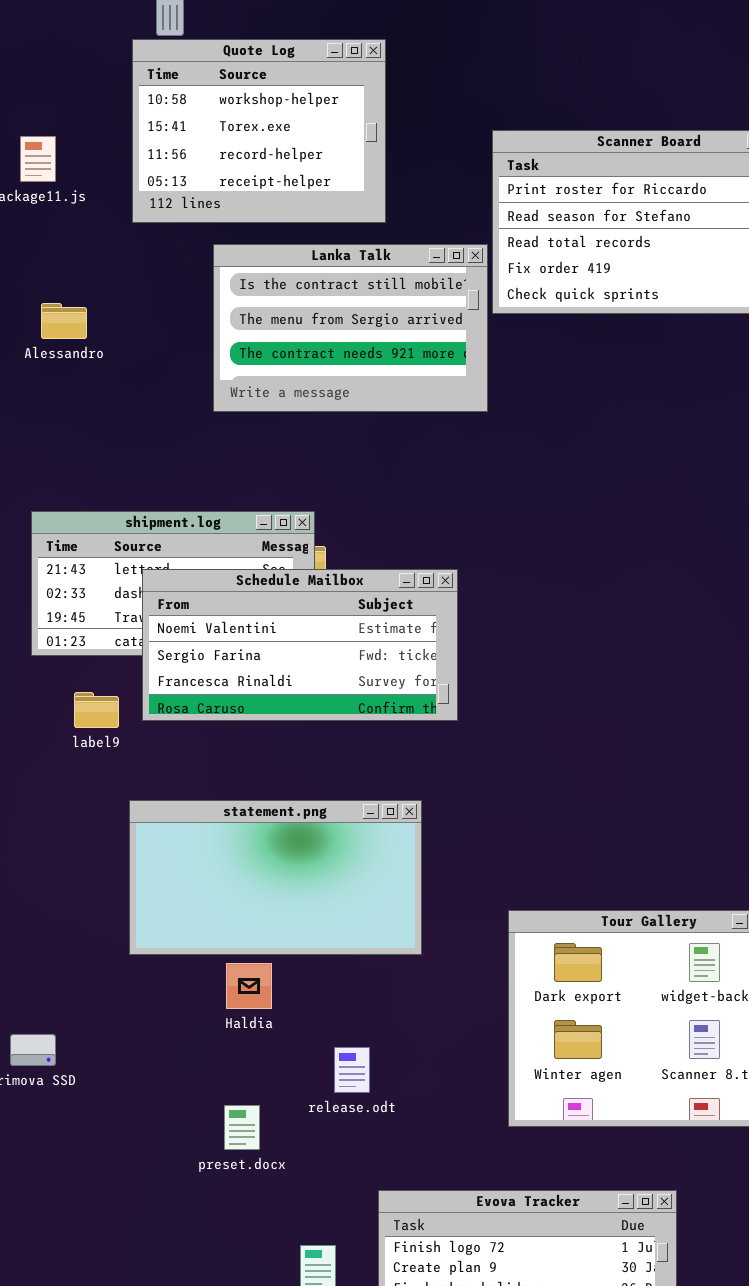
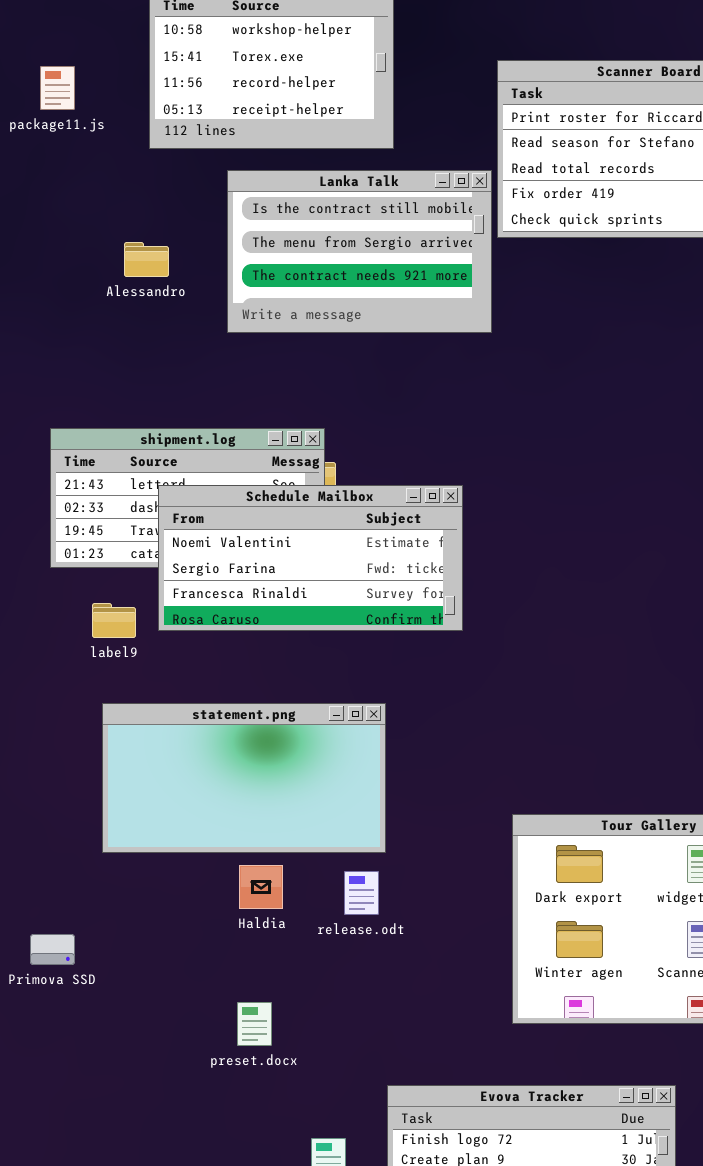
Alessandro: [41,303,87,339] -> [124,242,169,277], moved
statement.png: [129,800,422,955] -> [102,703,386,853], moved
release.odt: [334,1047,370,1093] -> [344,871,379,915], moved

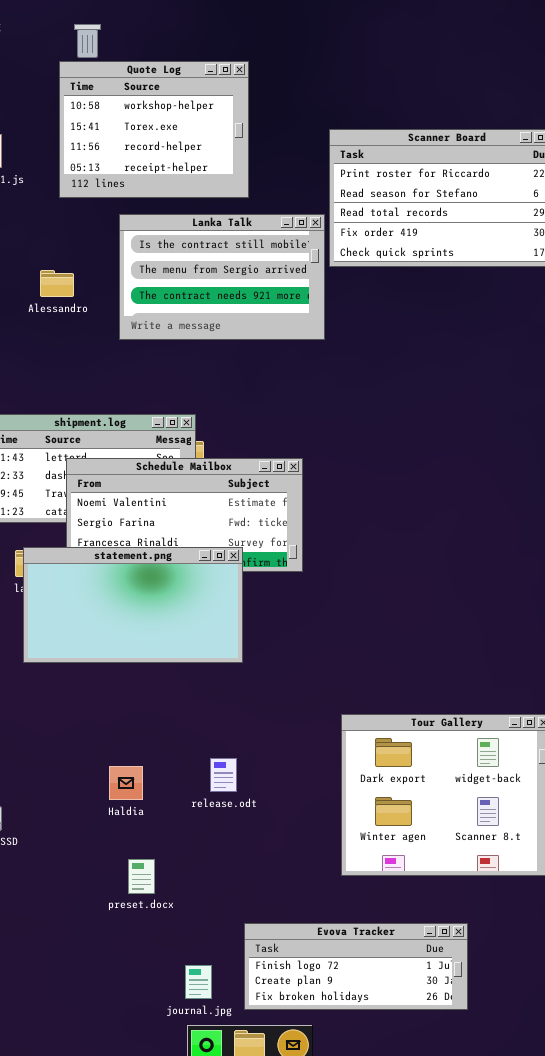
statement.png: [102,703,386,853] -> [23,547,243,663], moved
Haldia: [239,865,283,909] -> [109,766,143,800], moved

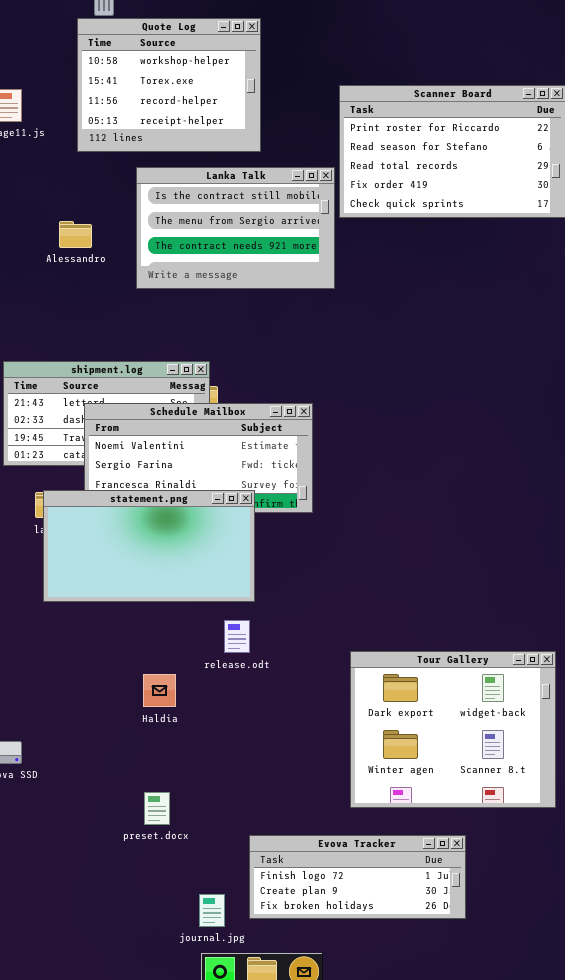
release.odt: [210,758,237,792] -> [224,620,250,653], moved
Haldia: [109,766,143,800] -> [143,674,176,707], moved
Evova Tracker: [244,923,468,1010] -> [249,835,466,919], moved

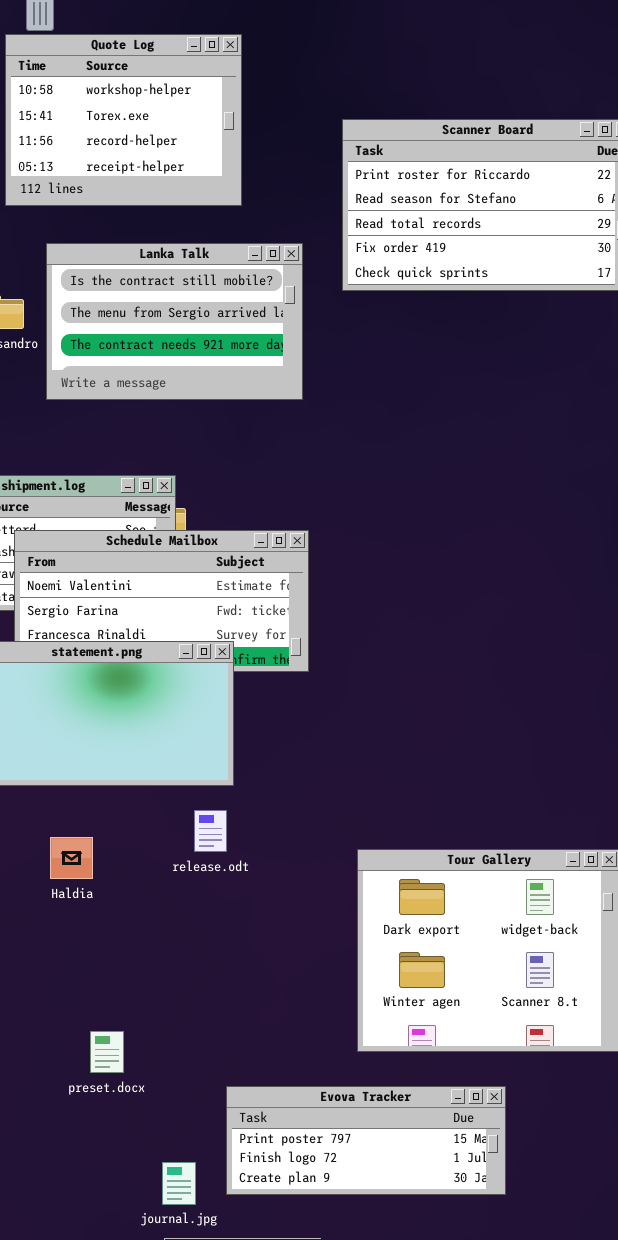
Lanka Talk: [136,167,335,289] -> [46,243,303,400], moved
Haldia: [143,674,176,707] -> [50,837,93,879], moved
Evova Tracker: [249,835,466,919] -> [226,1086,506,1195], scrolled up 1 row

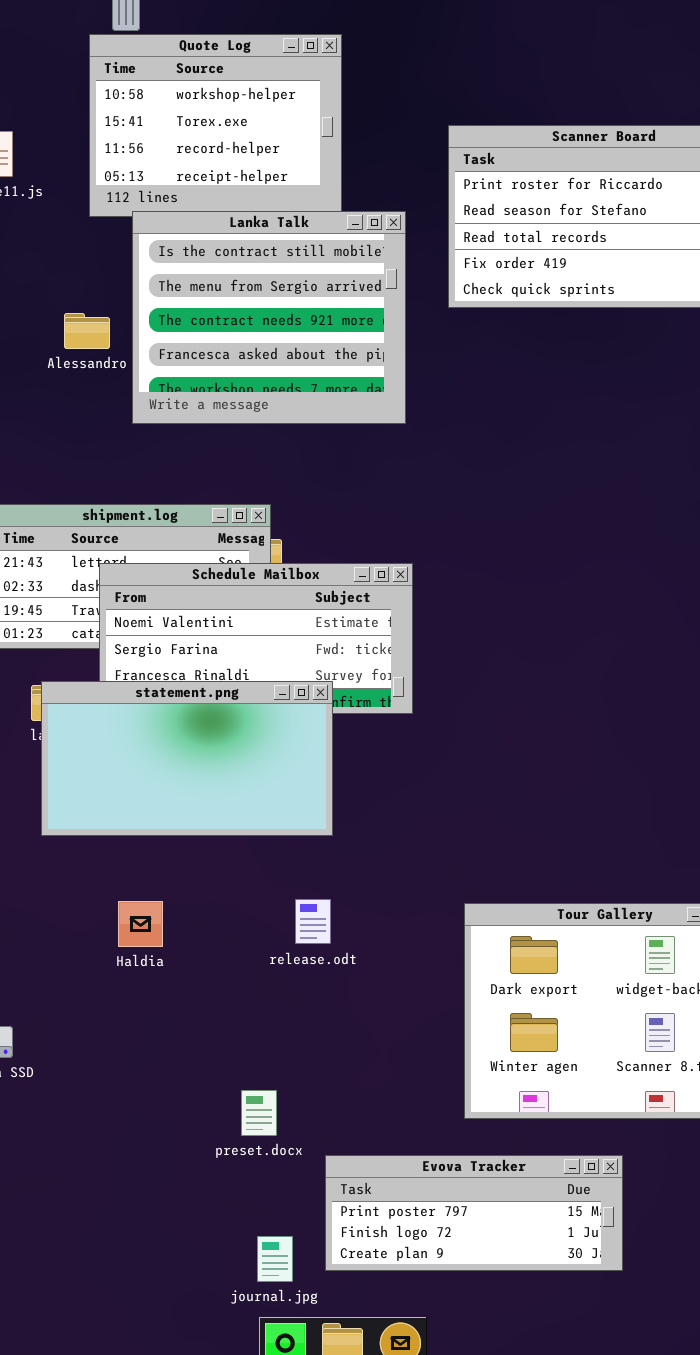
Lanka Talk: [46,243,303,400] -> [132,211,406,424], resized
release.odt: [194,810,227,852] -> [295,899,331,944], moved
Haldia: [50,837,93,879] -> [118,901,163,947], moved
preset.docx: [90,1031,124,1073] -> [241,1090,277,1136], moved

